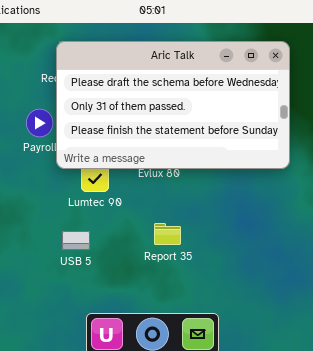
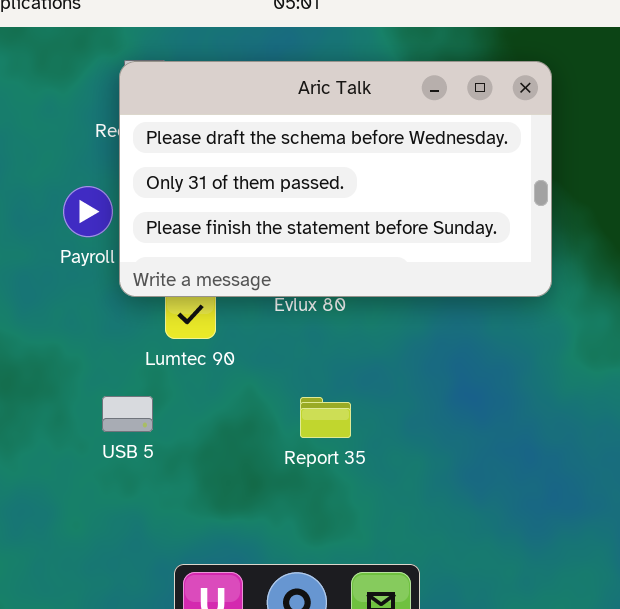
USB 5: [62,231,90,250] -> [102,396,153,432], moved

